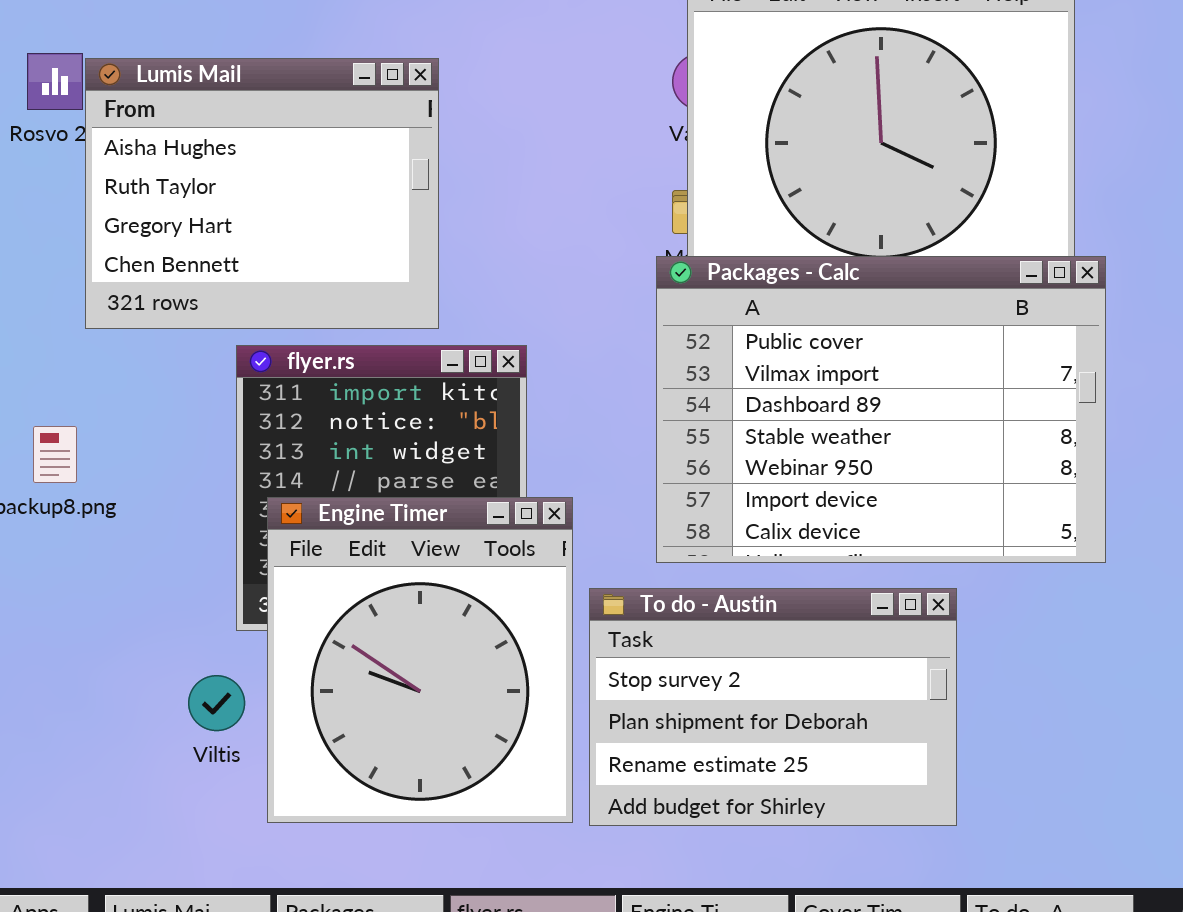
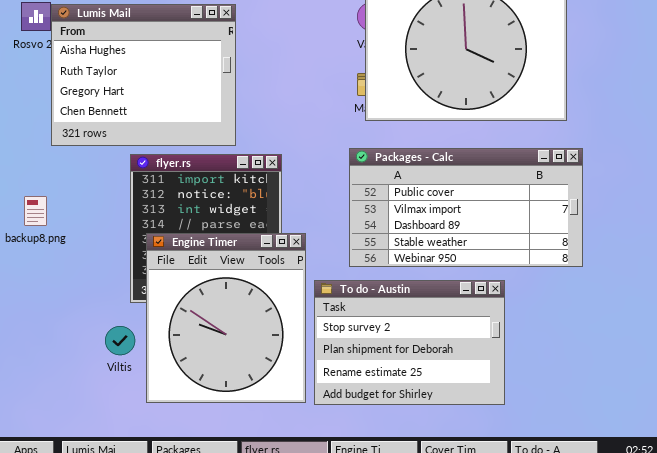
Packages - Calc: [656,256,1106,563] -> [349,148,583,267], resized

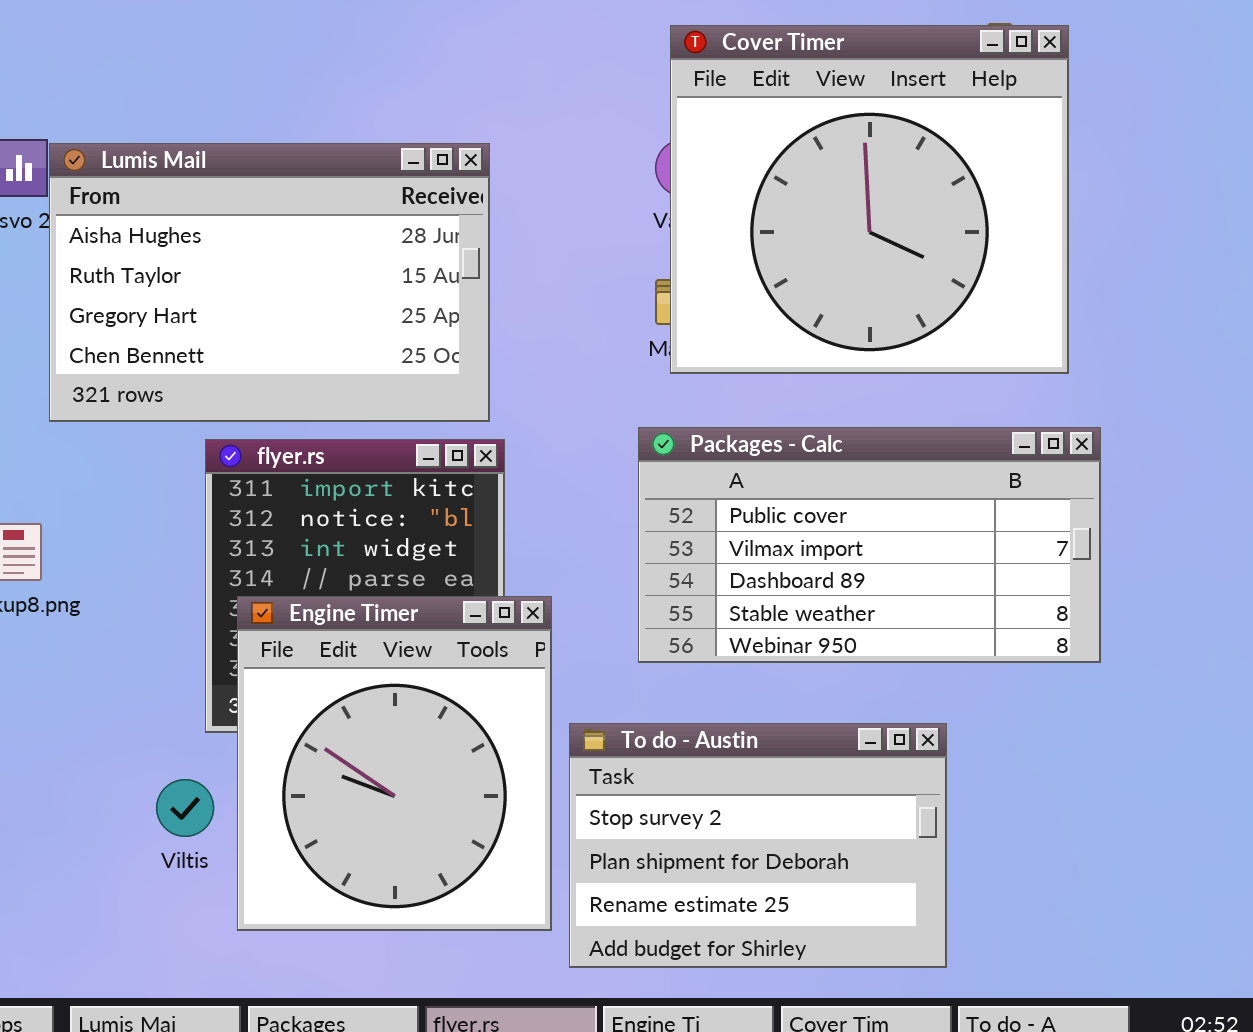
Lumis Mail: [51,4,236,146] -> [49,143,490,422], resized
To do - Austin: [314,280,505,405] -> [569,723,947,968], moved

